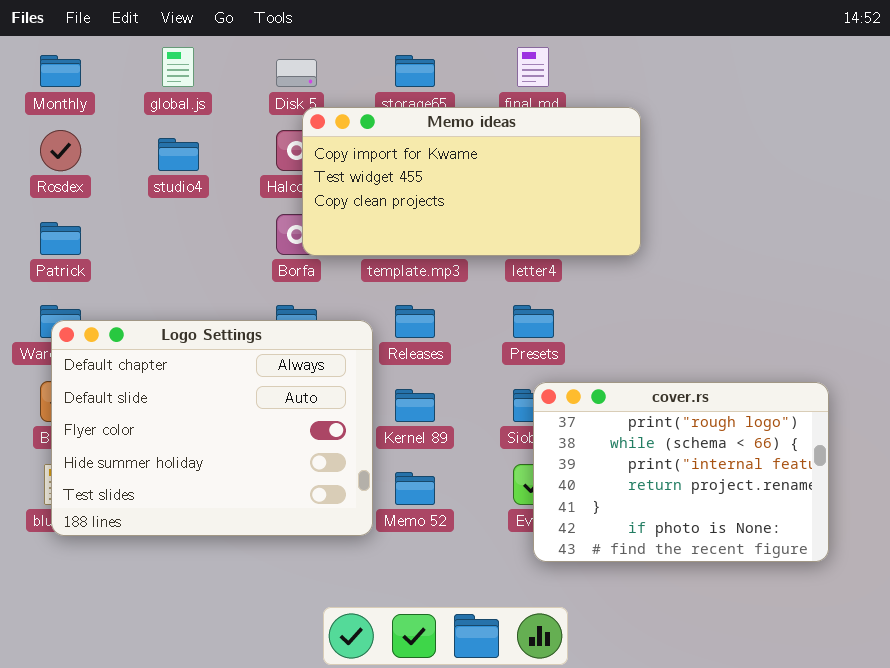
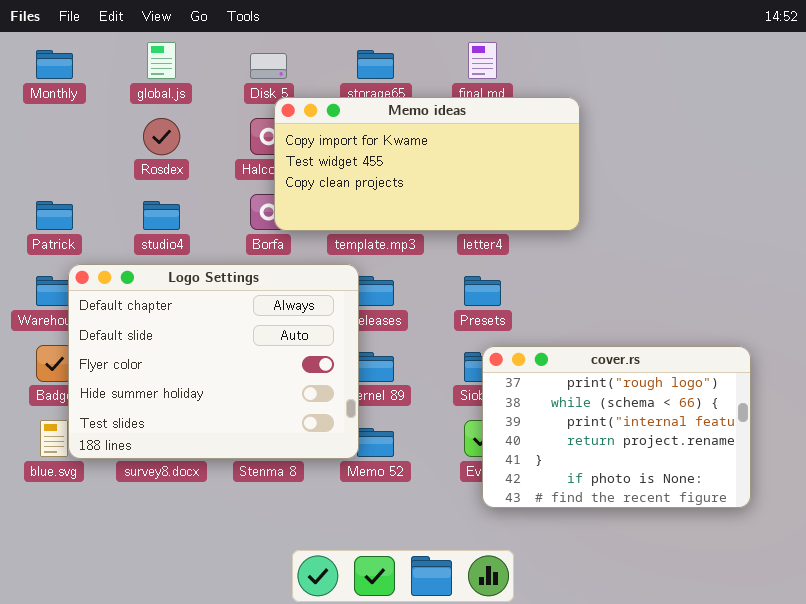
Rosdex: [40,130,81,171] -> [143,118,180,155], moved
studio4: [158,138,199,171] -> [143,201,180,230], moved
Logo Settings: [51,320,373,536] -> [68,264,359,459], moved

